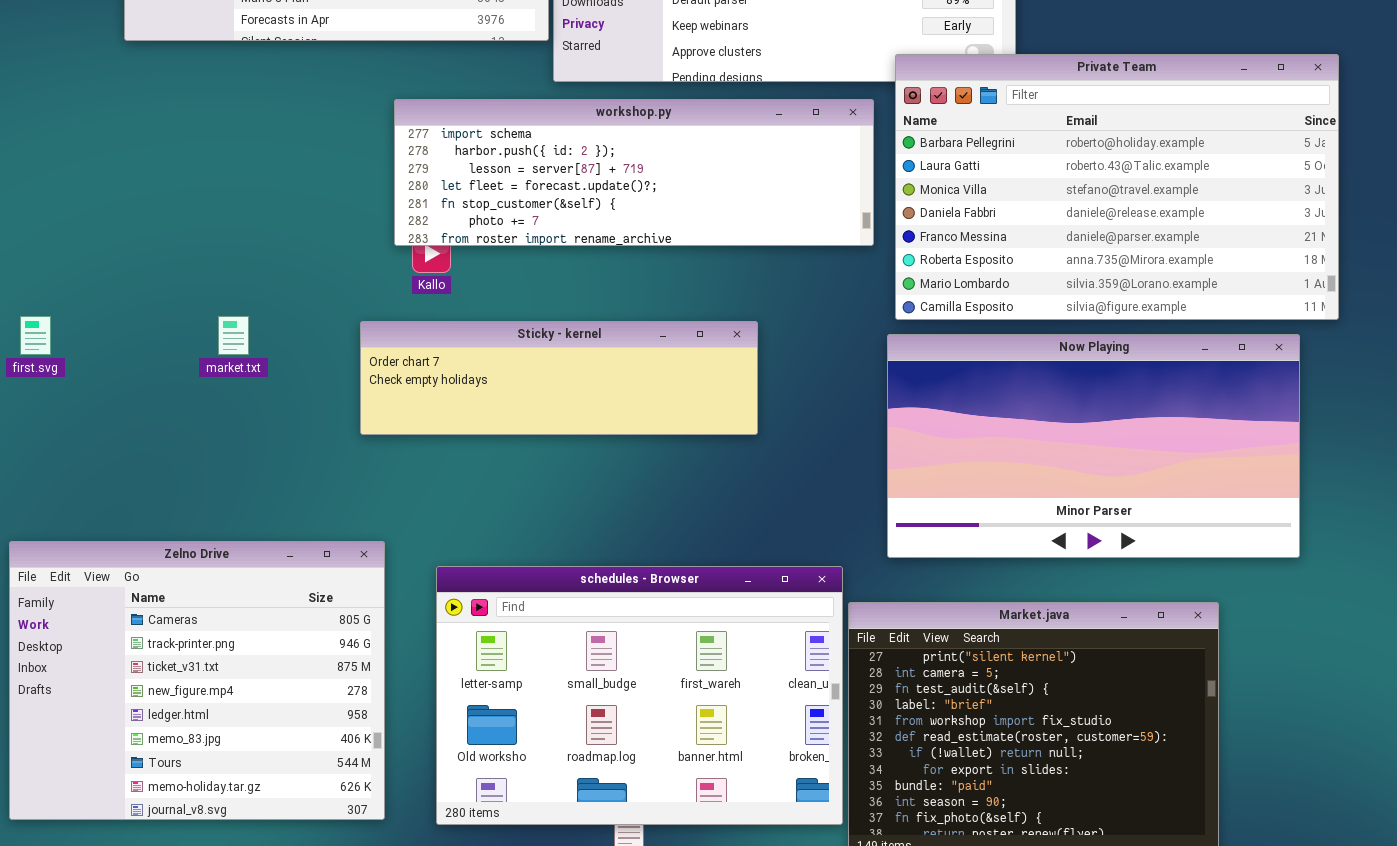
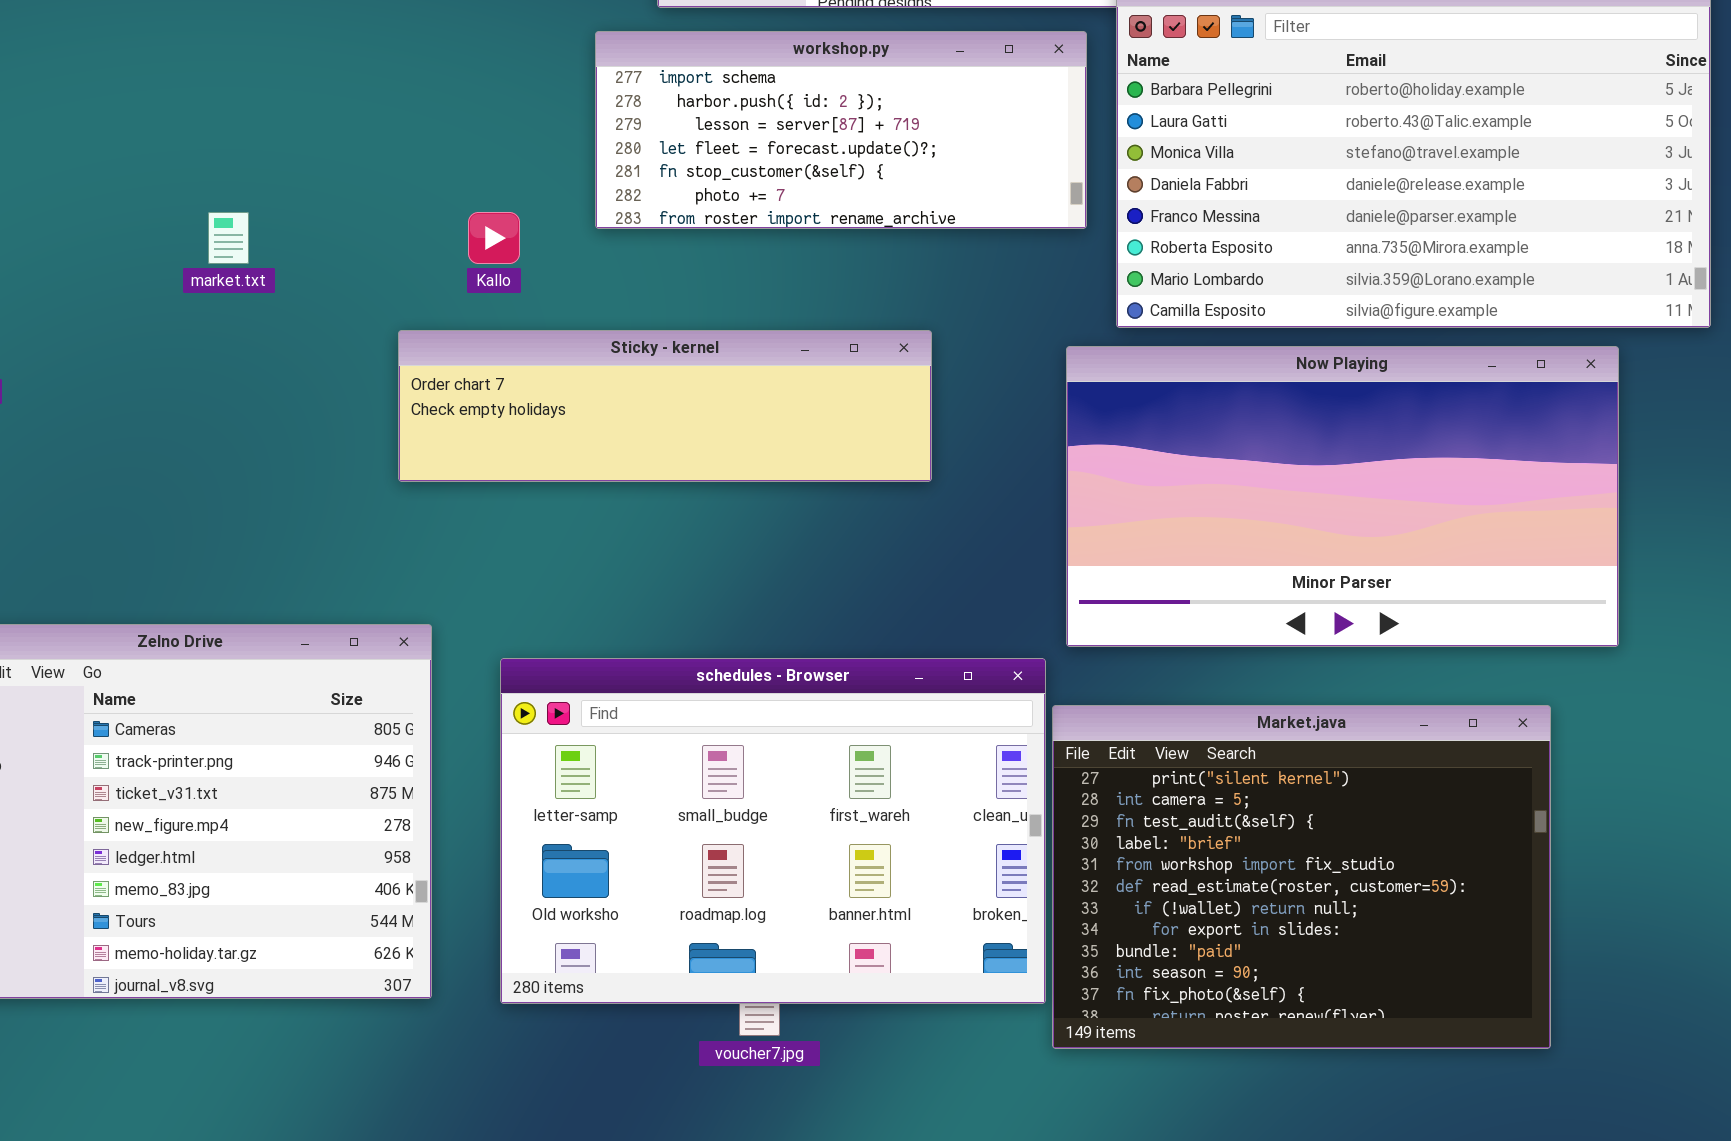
workshop.py: [394,99,874,246] -> [595,31,1087,229], resized
market.txt: [218,316,249,355] -> [208,212,249,264], moved
Now Playing: [887,334,1300,558] -> [1066,346,1619,647], moved

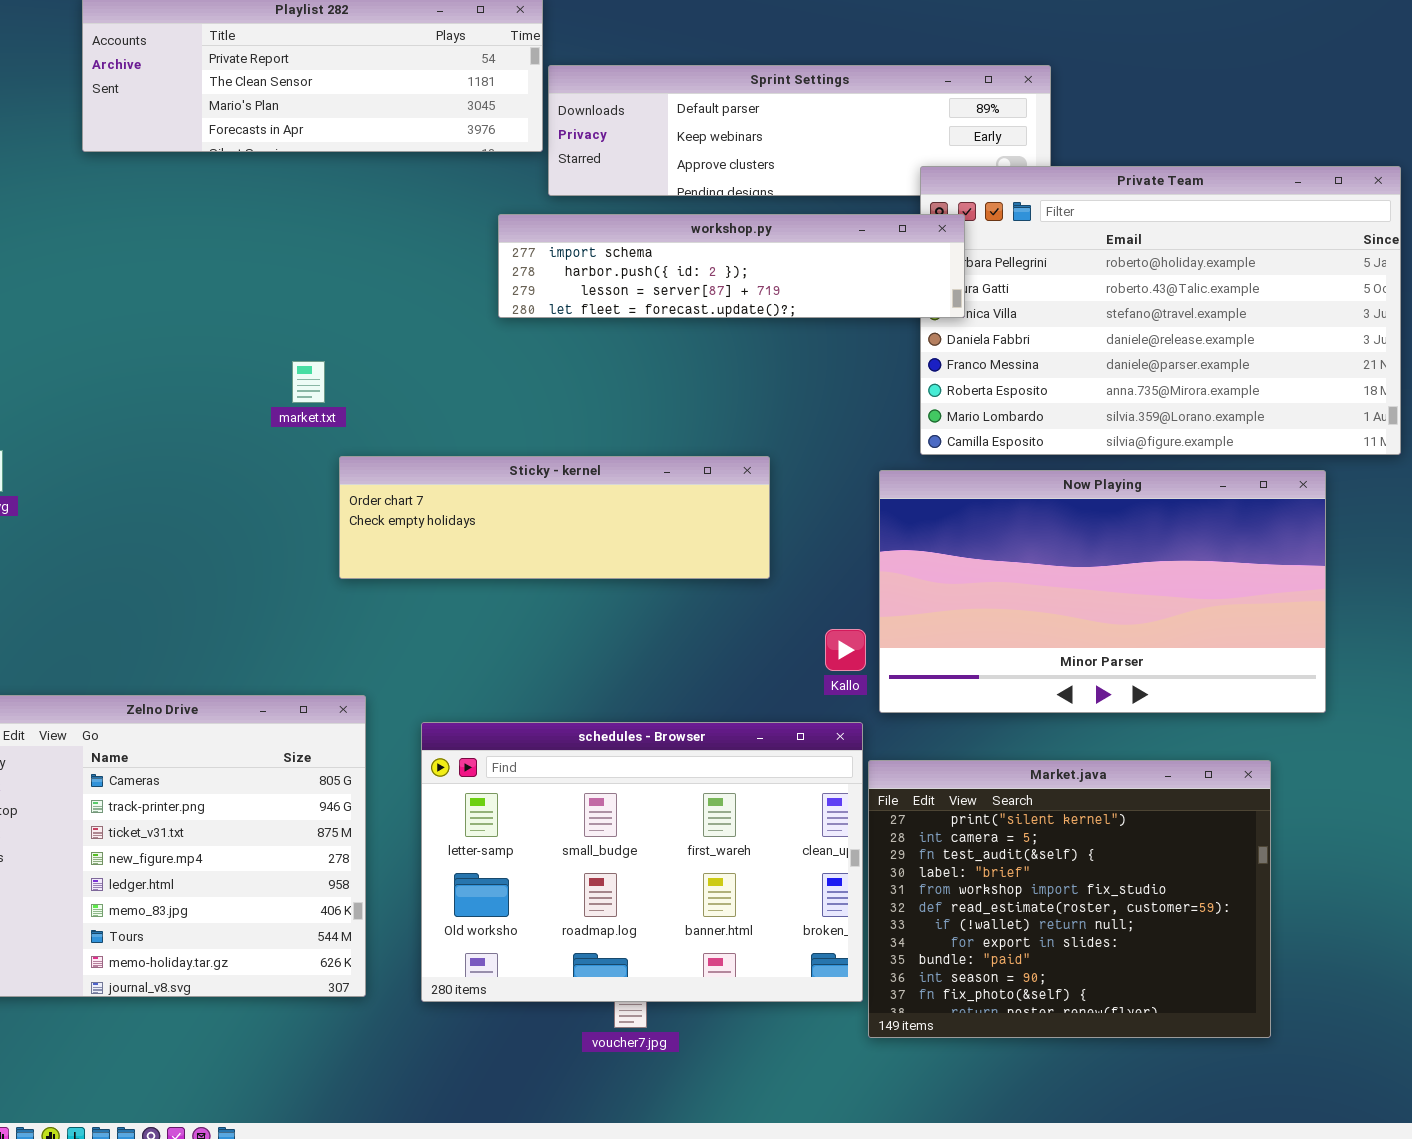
workshop.py: [595,31,1087,229] -> [498,214,965,318], resized
market.txt: [208,212,249,264] -> [292,361,325,403], moved
Kallo: [468,212,520,264] -> [825,629,866,671], moved

